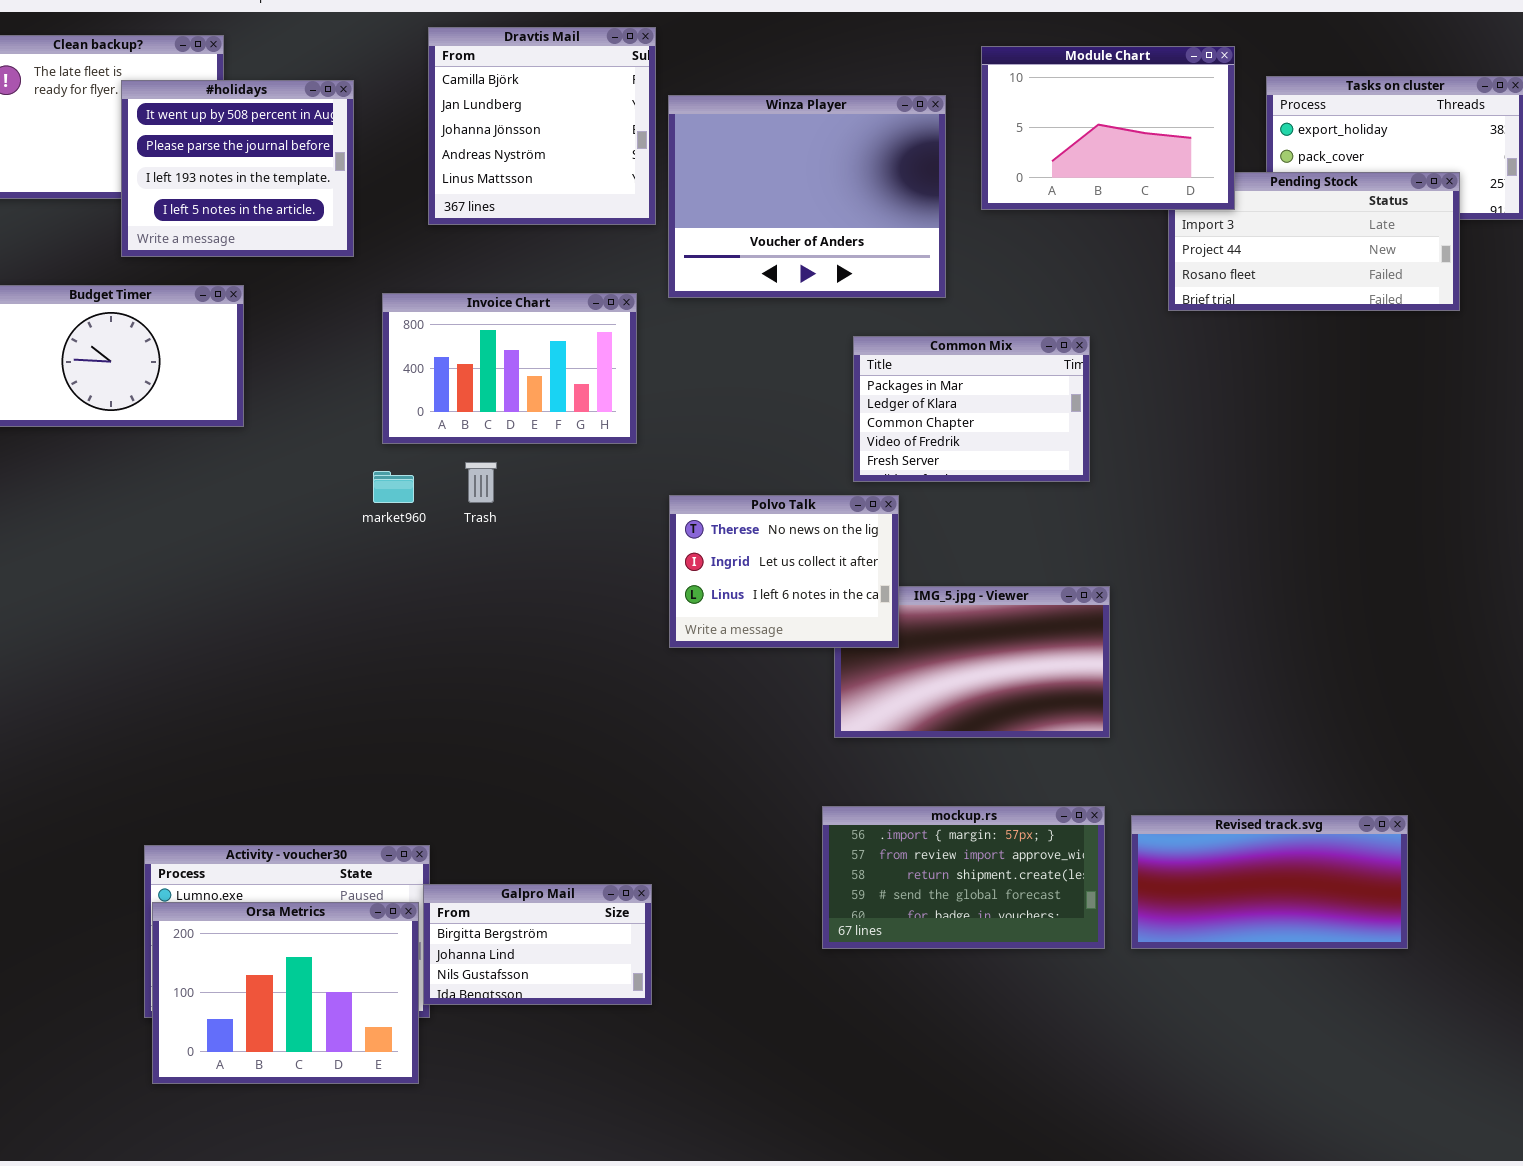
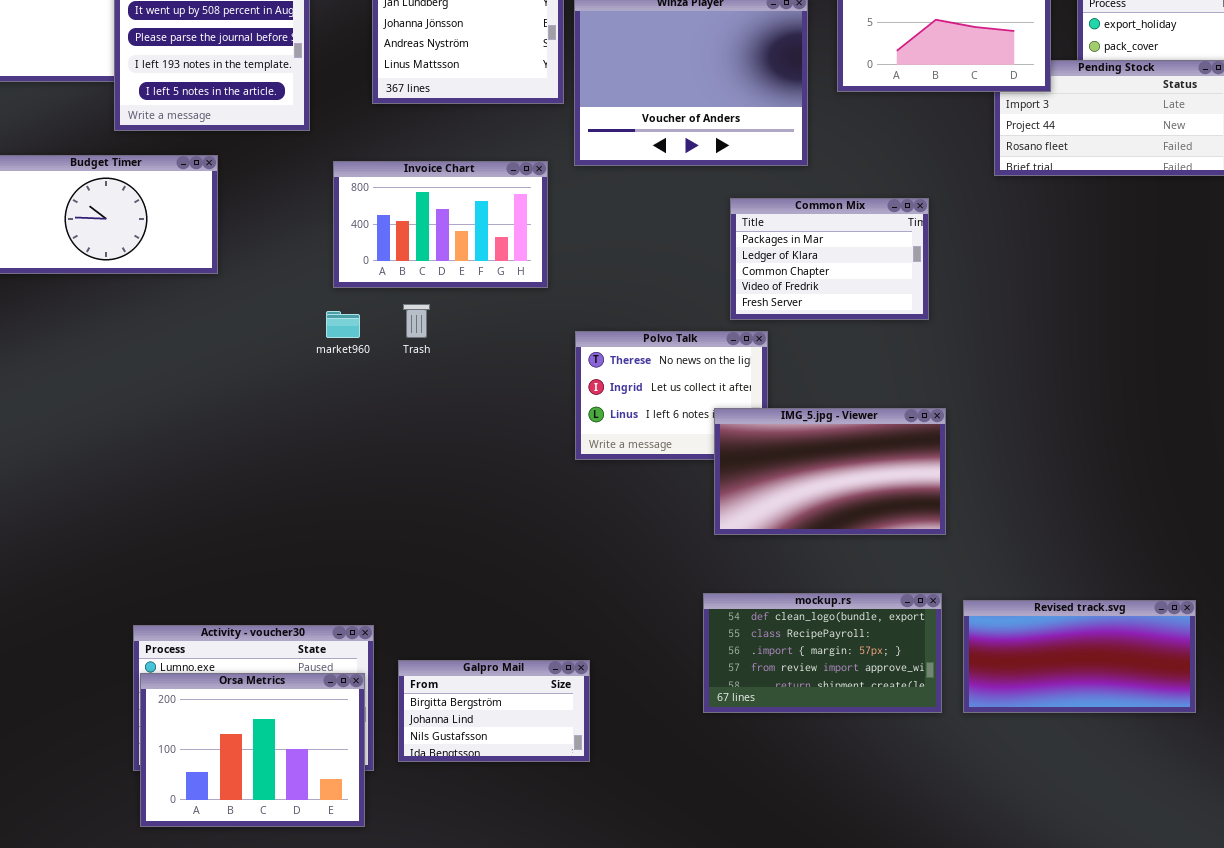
IMG_5.jpg - Viewer: [834,586,1110,738] -> [714,408,946,535], raised
mockup.rs: [822,806,1105,949] -> [703,593,942,713], scrolled up 2 rows
Galpro Mail: [423,884,652,1005] -> [398,660,590,762], moved

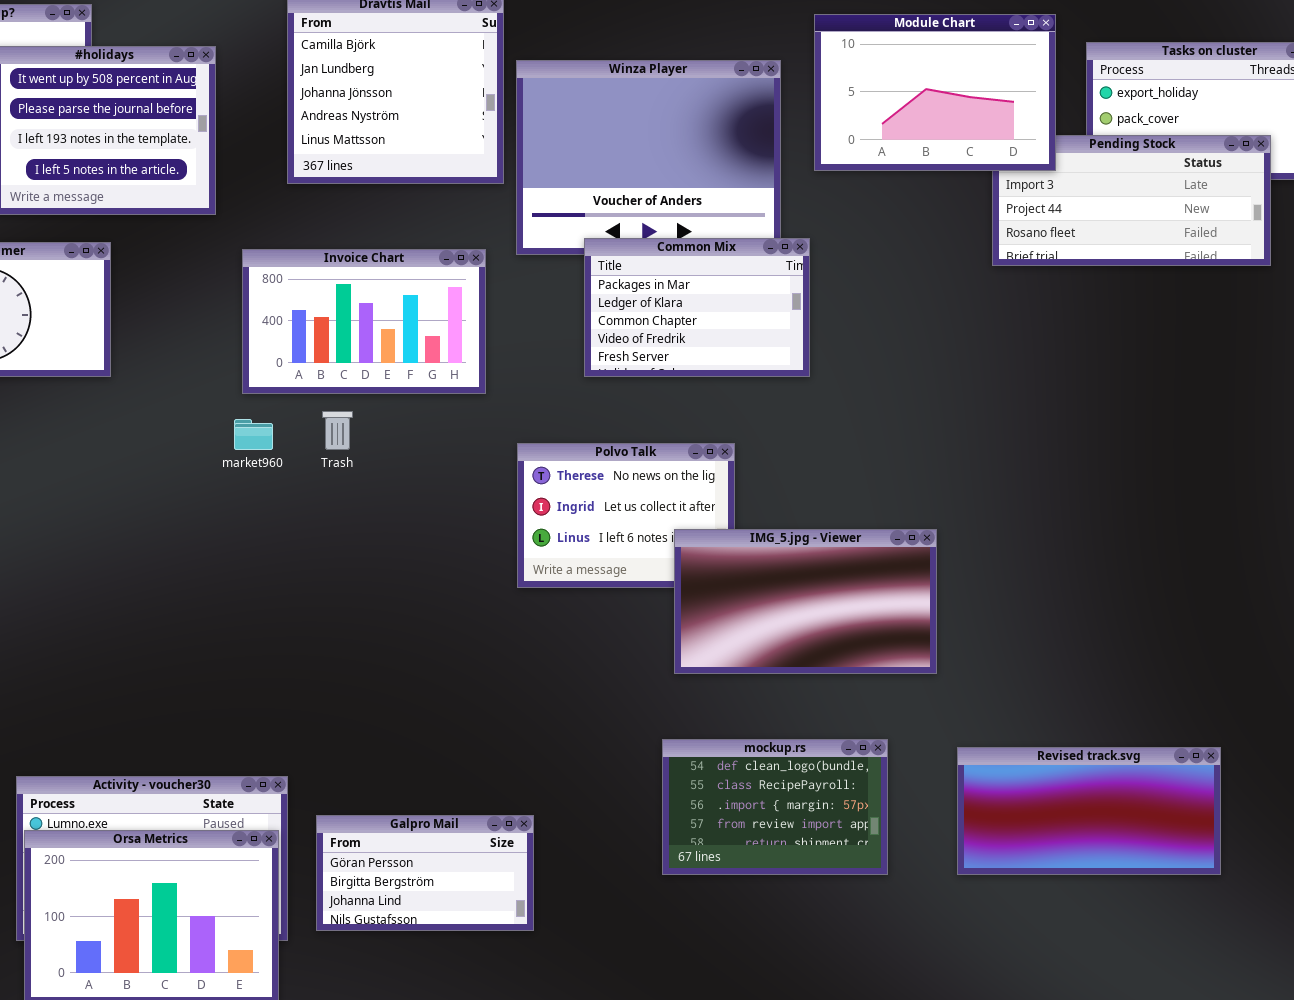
Common Mix: [730,198,929,320] -> [584,238,810,377], moved
mockup.rs: [703,593,942,713] -> [662,739,888,875], resized
Galpro Mail: [398,660,590,762] -> [316,815,534,931], scrolled up 1 row

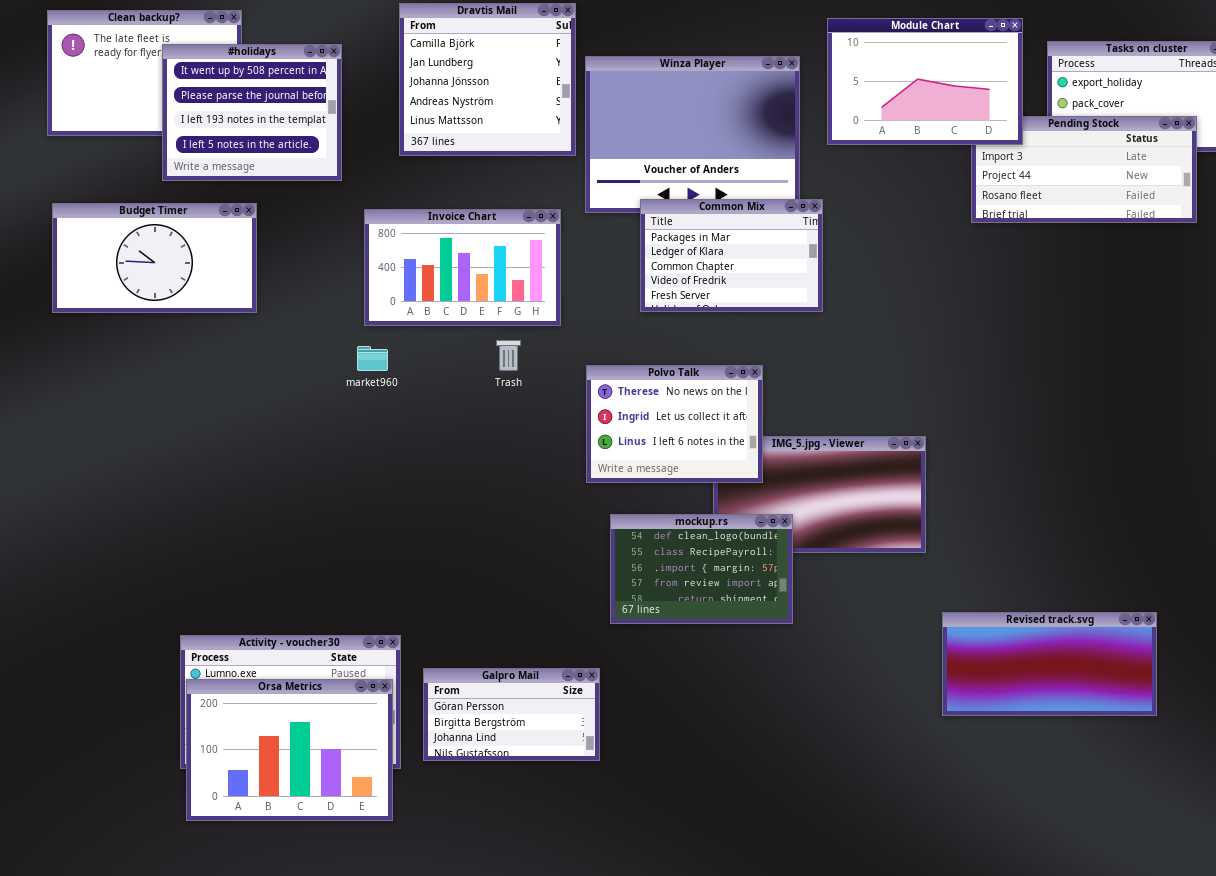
Trash: [322,411,353,450] -> [496,340,521,371], moved
Polvo Talk: [517,443,735,588] -> [586,365,763,483], raised
mockup.rs: [662,739,888,875] -> [610,514,793,624], moved

